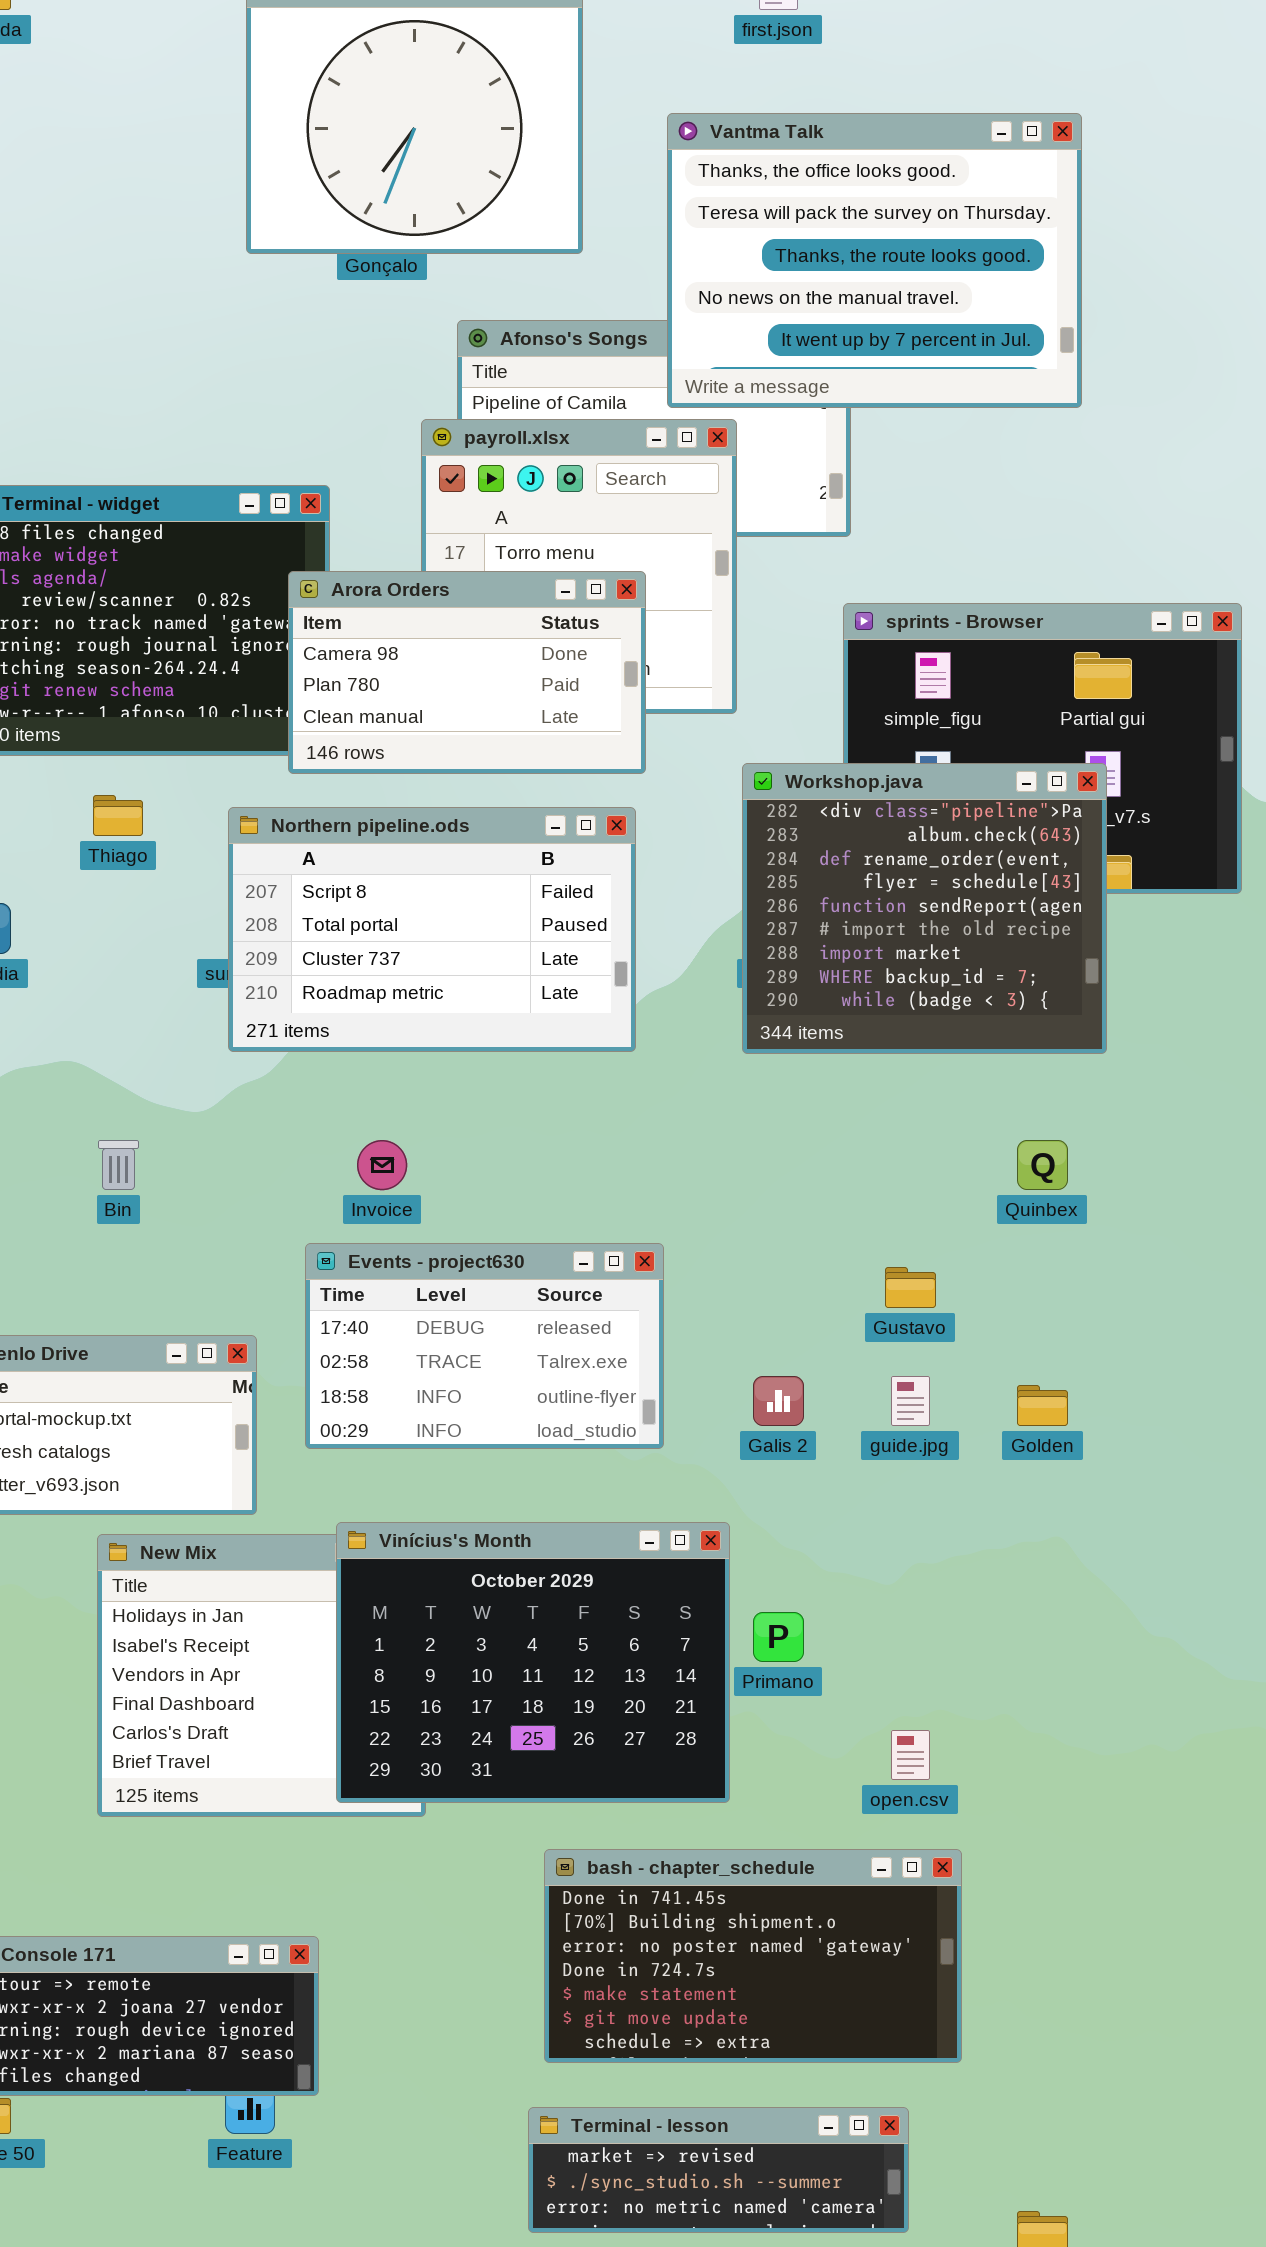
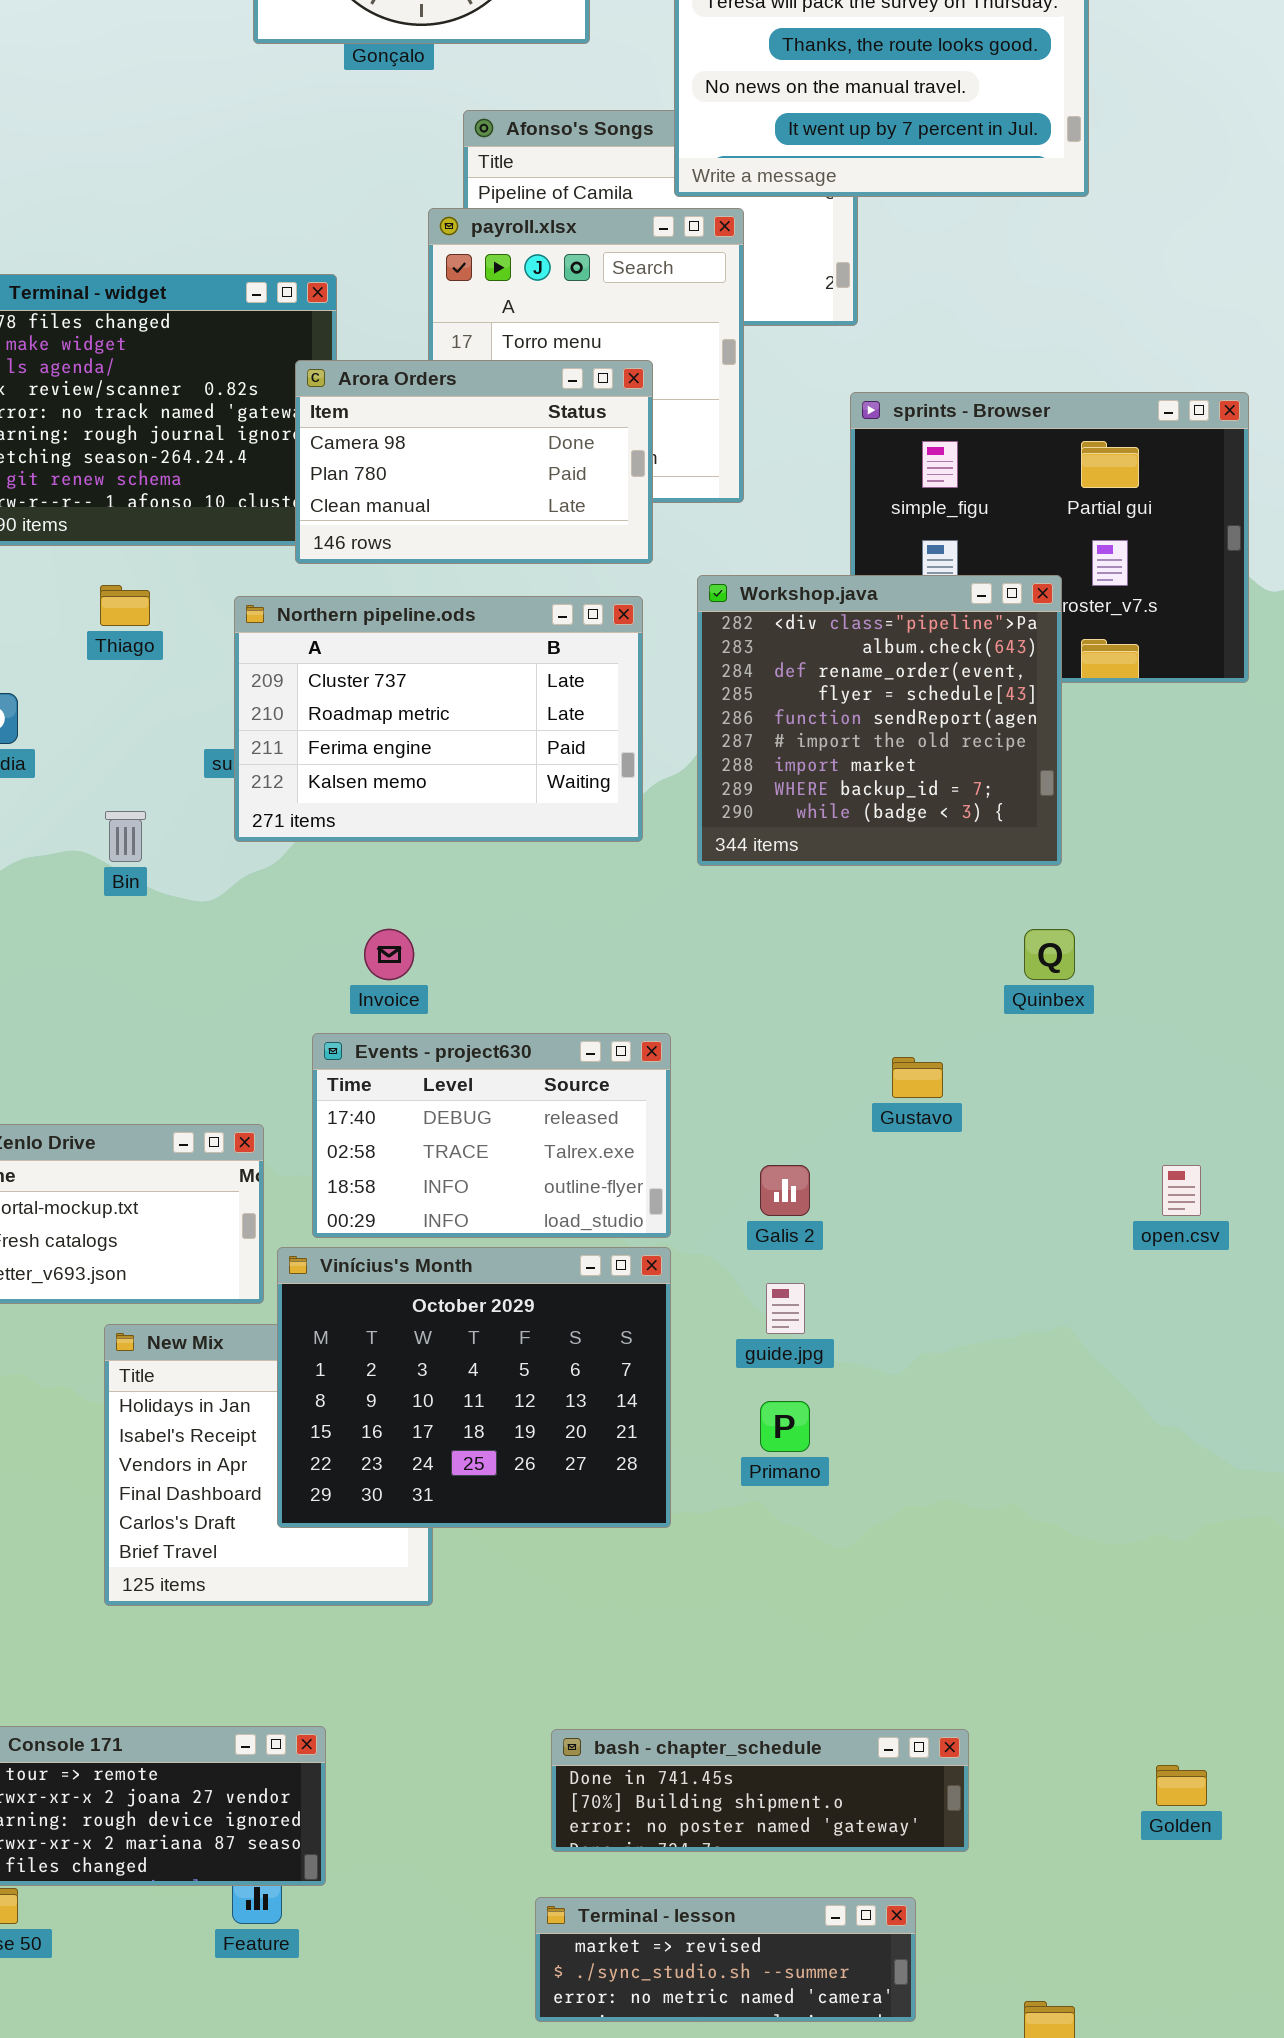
Workshop.java: [742,763,1107,1054] -> [697,575,1062,866], moved
Northern pipeline.ods: [228,807,636,1052] -> [234,596,643,842], scrolled down 2 rows
Bin: [98,1140,139,1190] -> [105,811,146,862], moved
guide.jpg: [891,1376,930,1426] -> [766,1283,805,1334], moved
Golden: [1017,1385,1068,1426] -> [1156,1765,1207,1806], moved
Vinícius's Month: [336,1522,730,1803] -> [277,1247,671,1528], moved
open.csv: [891,1730,930,1780] -> [1162,1165,1201,1216], moved
bash - chapter_schedule: [544,1849,962,2063] -> [551,1729,969,1852], resized

